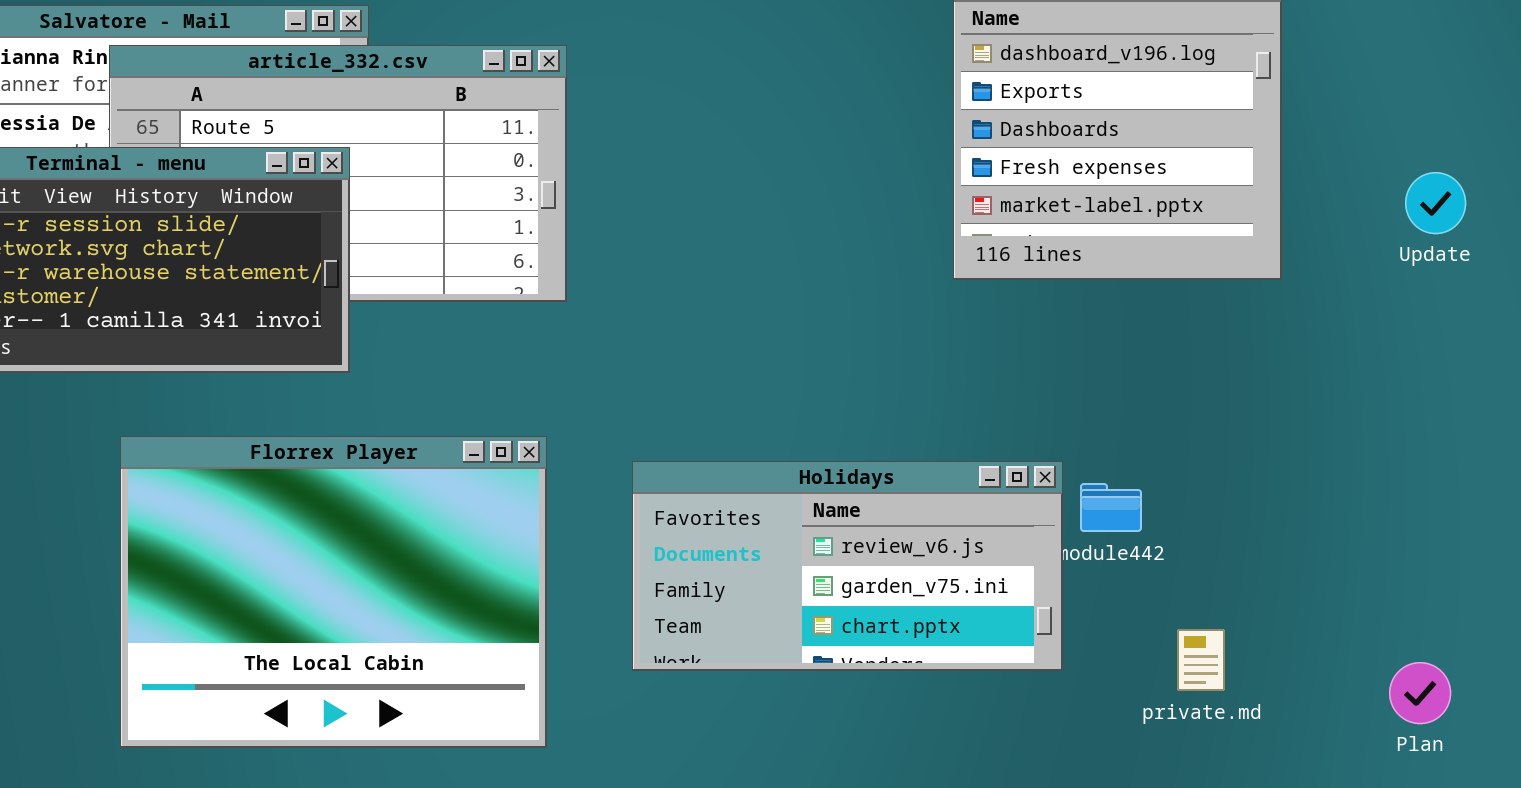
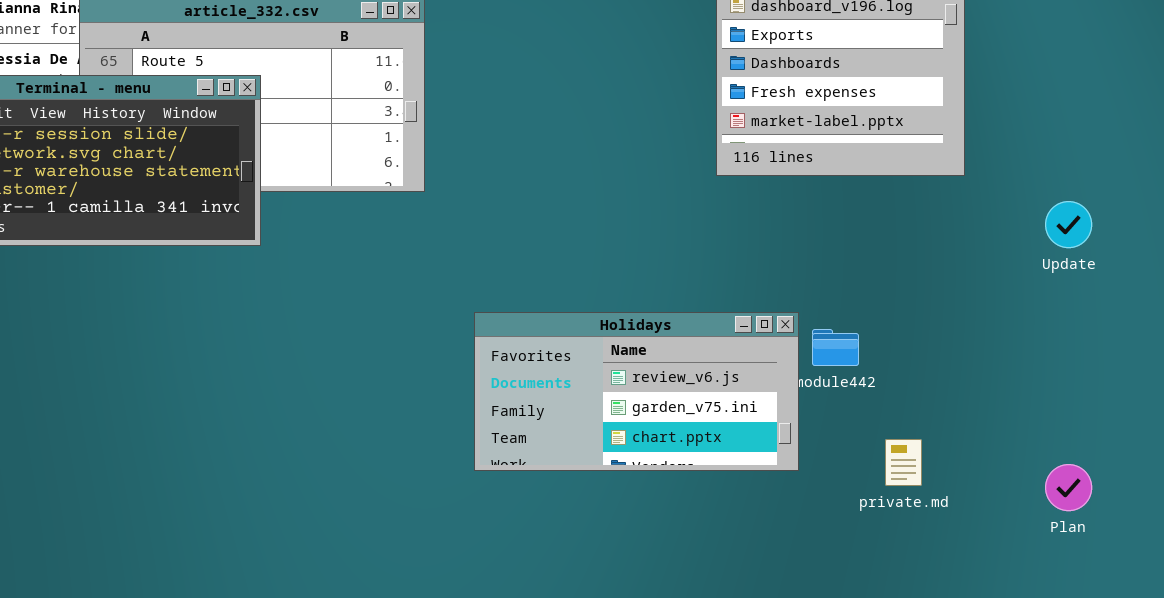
Update: [1405,172,1466,234] -> [1045,201,1092,248], moved
Florrex Player: [120,436,547,748] -> none, closed

